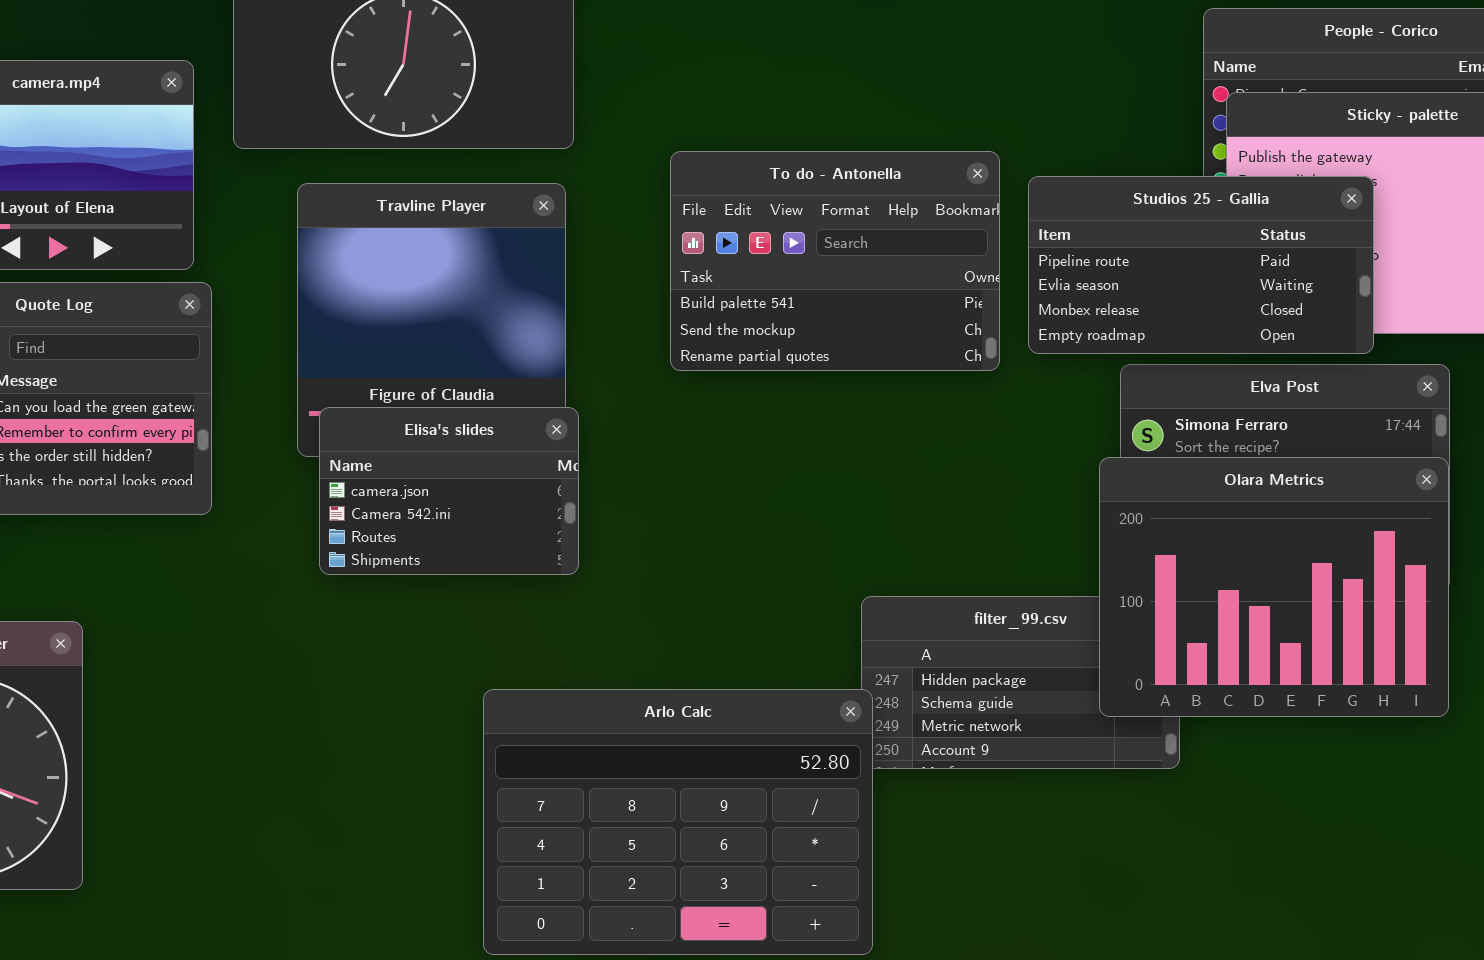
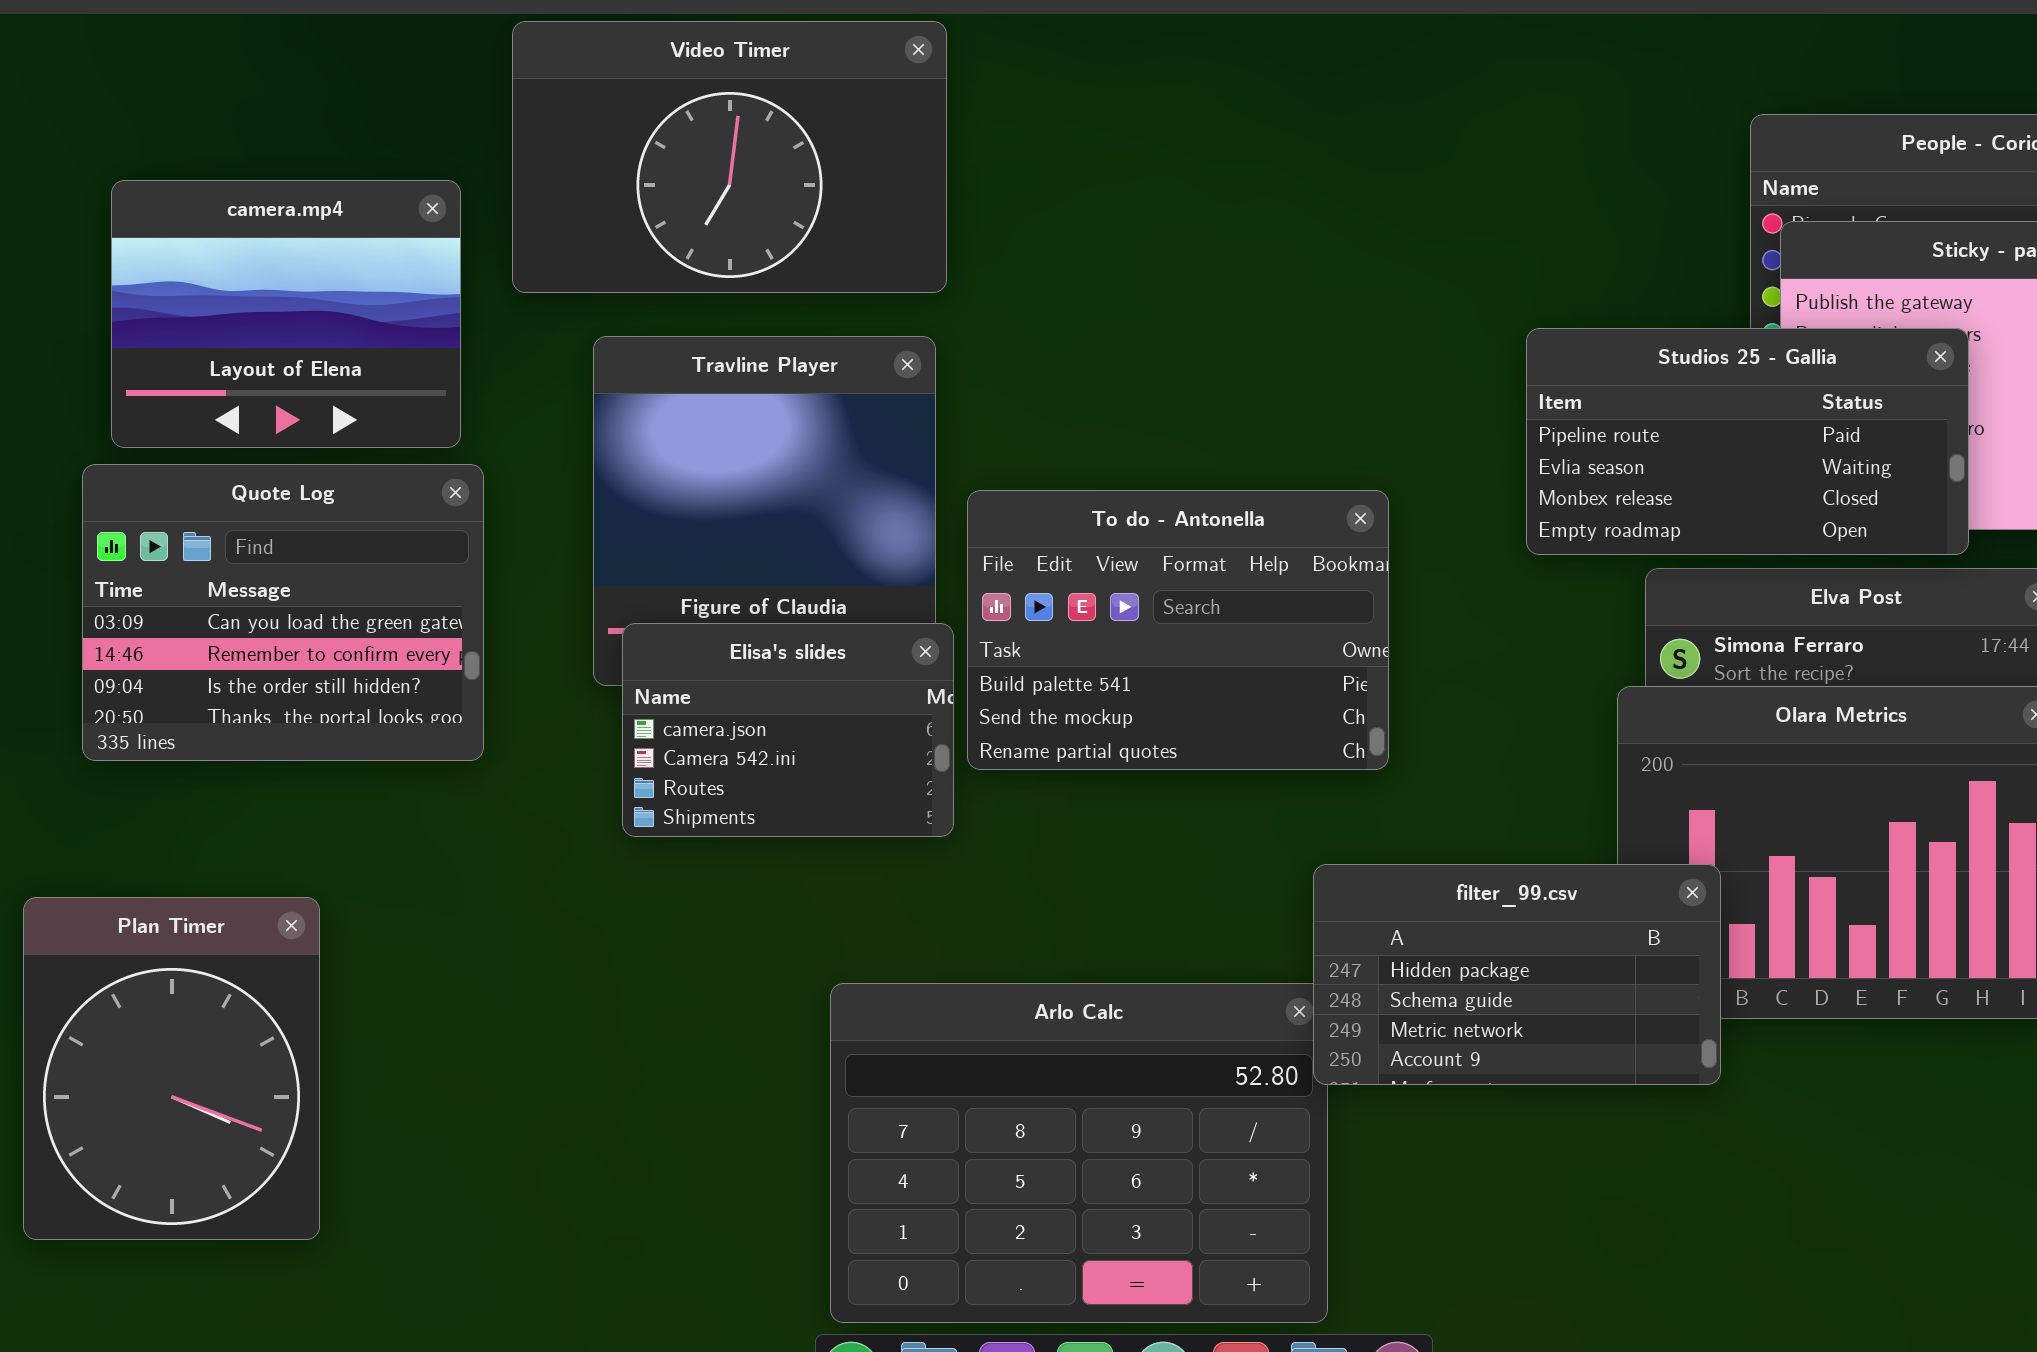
To do - Antonella: [670,151,1000,371] -> [967,490,1389,770], moved
filter_99.csv: [861,596,1180,769] -> [1313,864,1721,1085], raised

